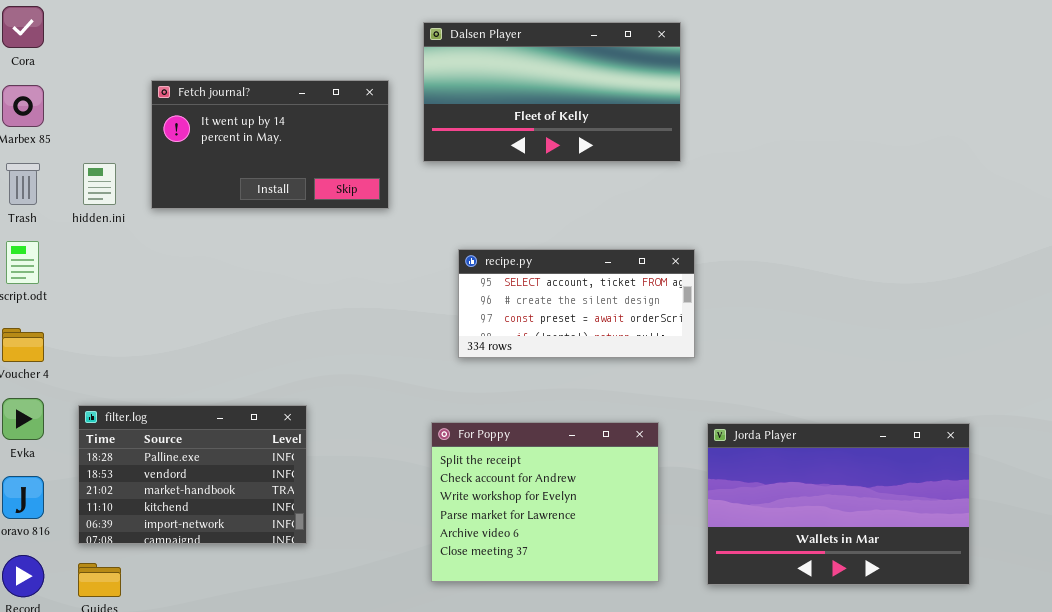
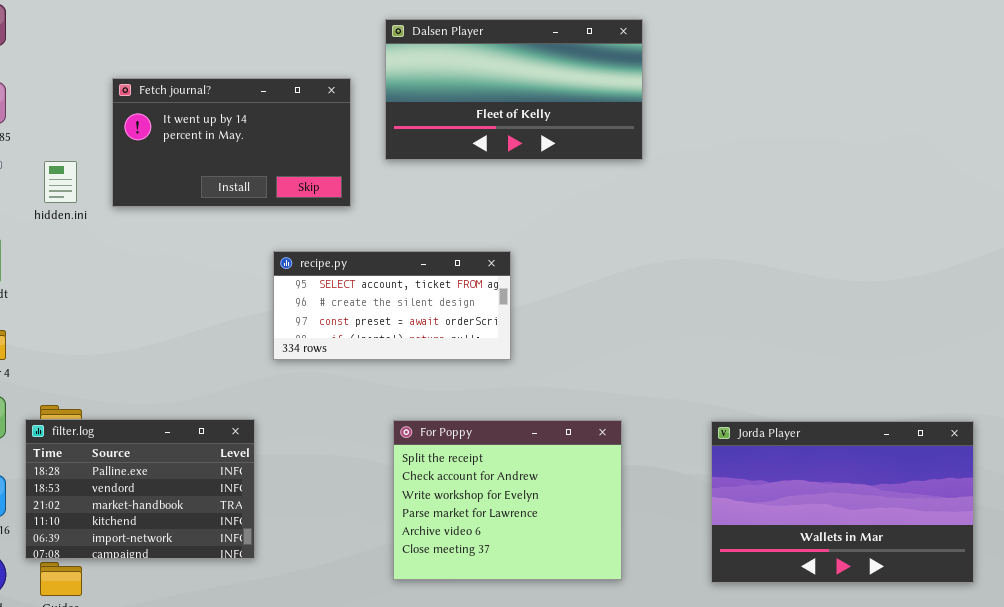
recipe.py: [458,249,695,358] -> [273,251,511,360], moved
filter.log: [78,405,307,544] -> [25,419,255,559], moved
Jorda Player: [707,423,970,585] -> [711,421,974,583], moved

